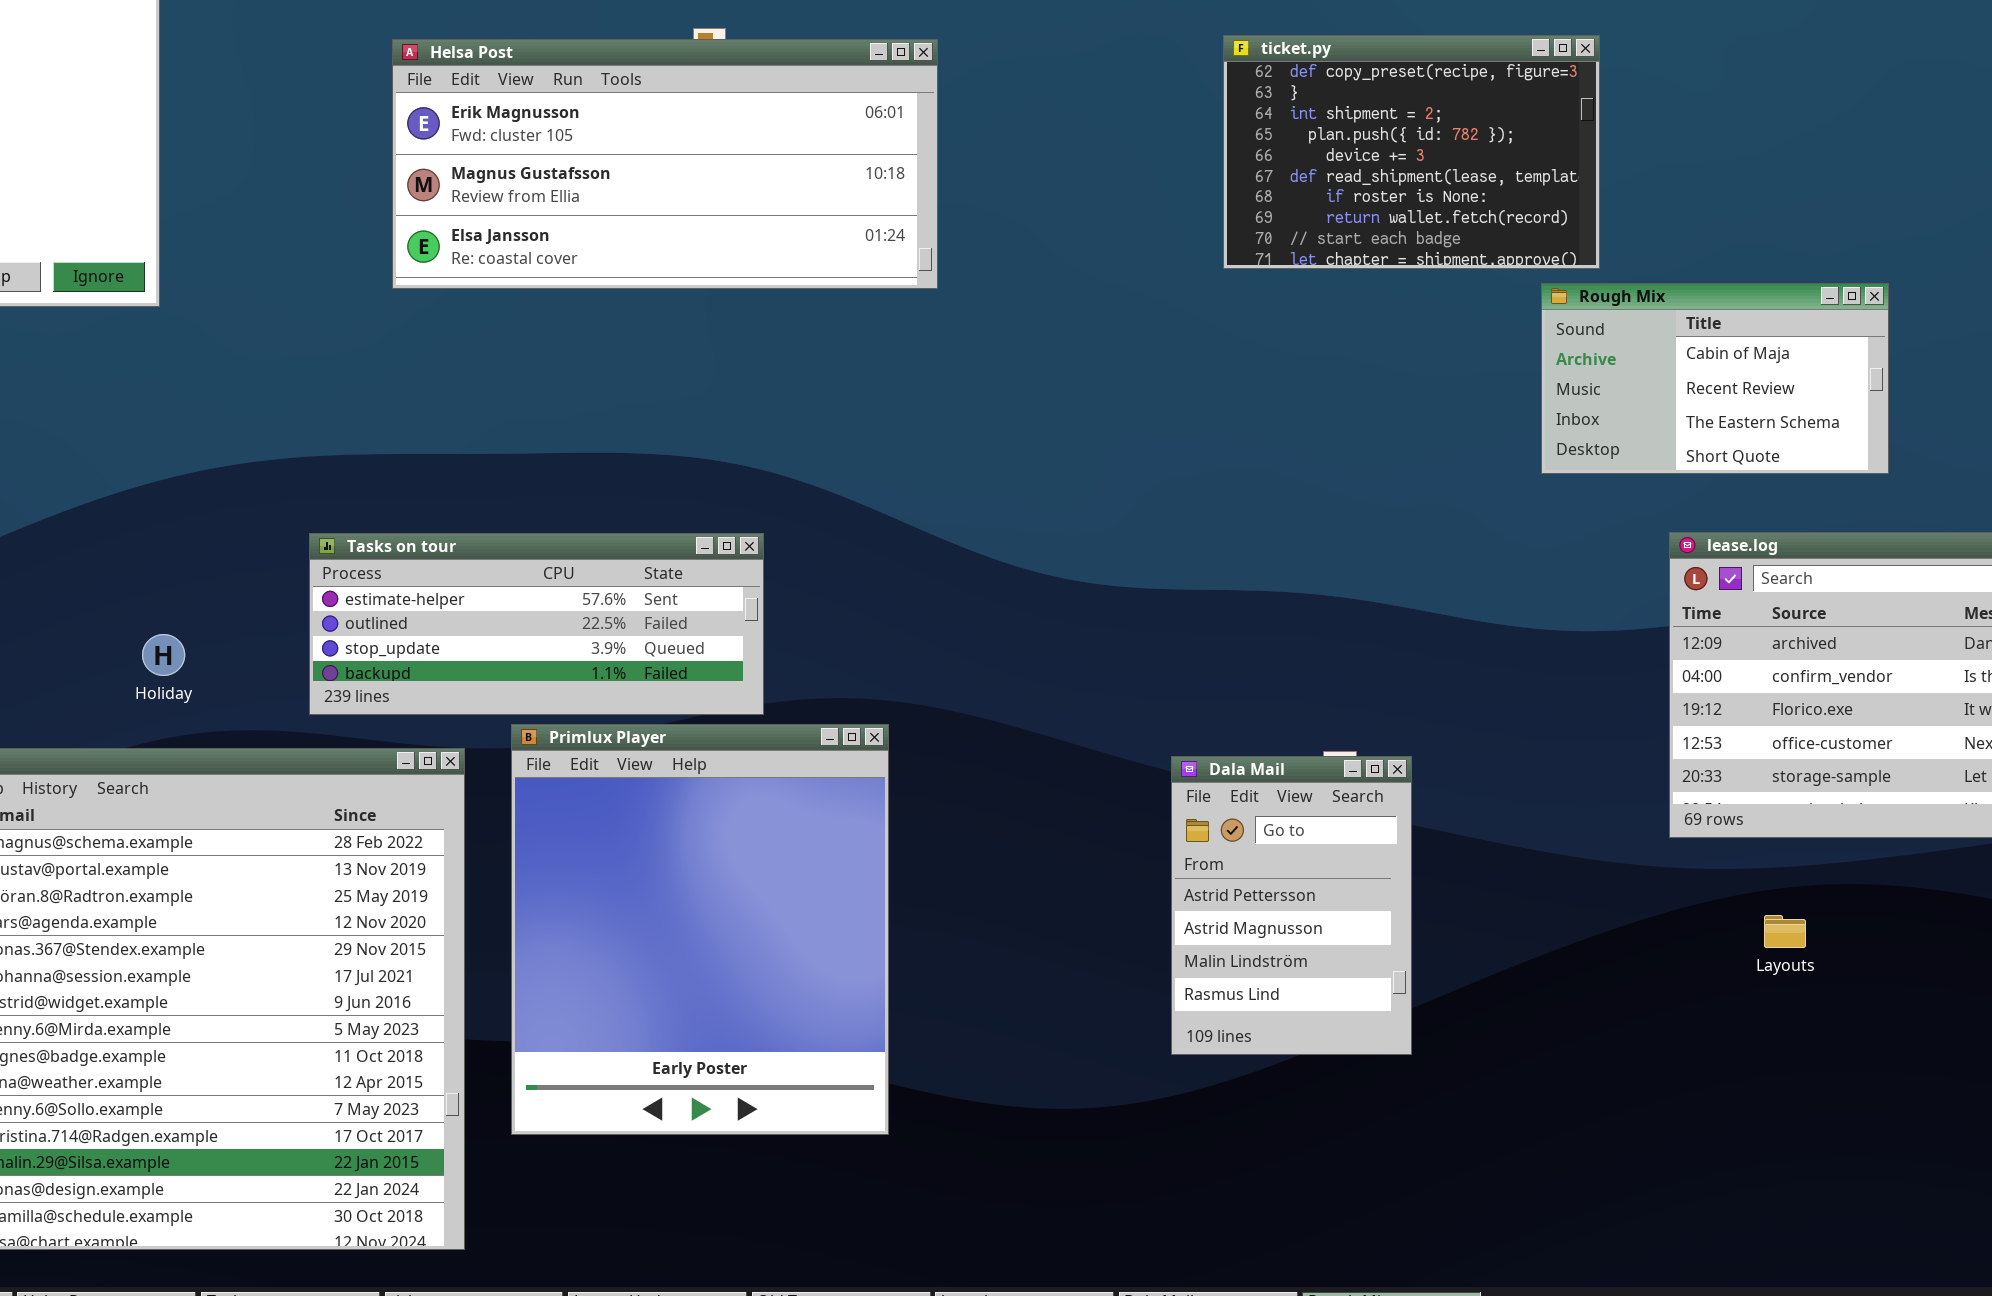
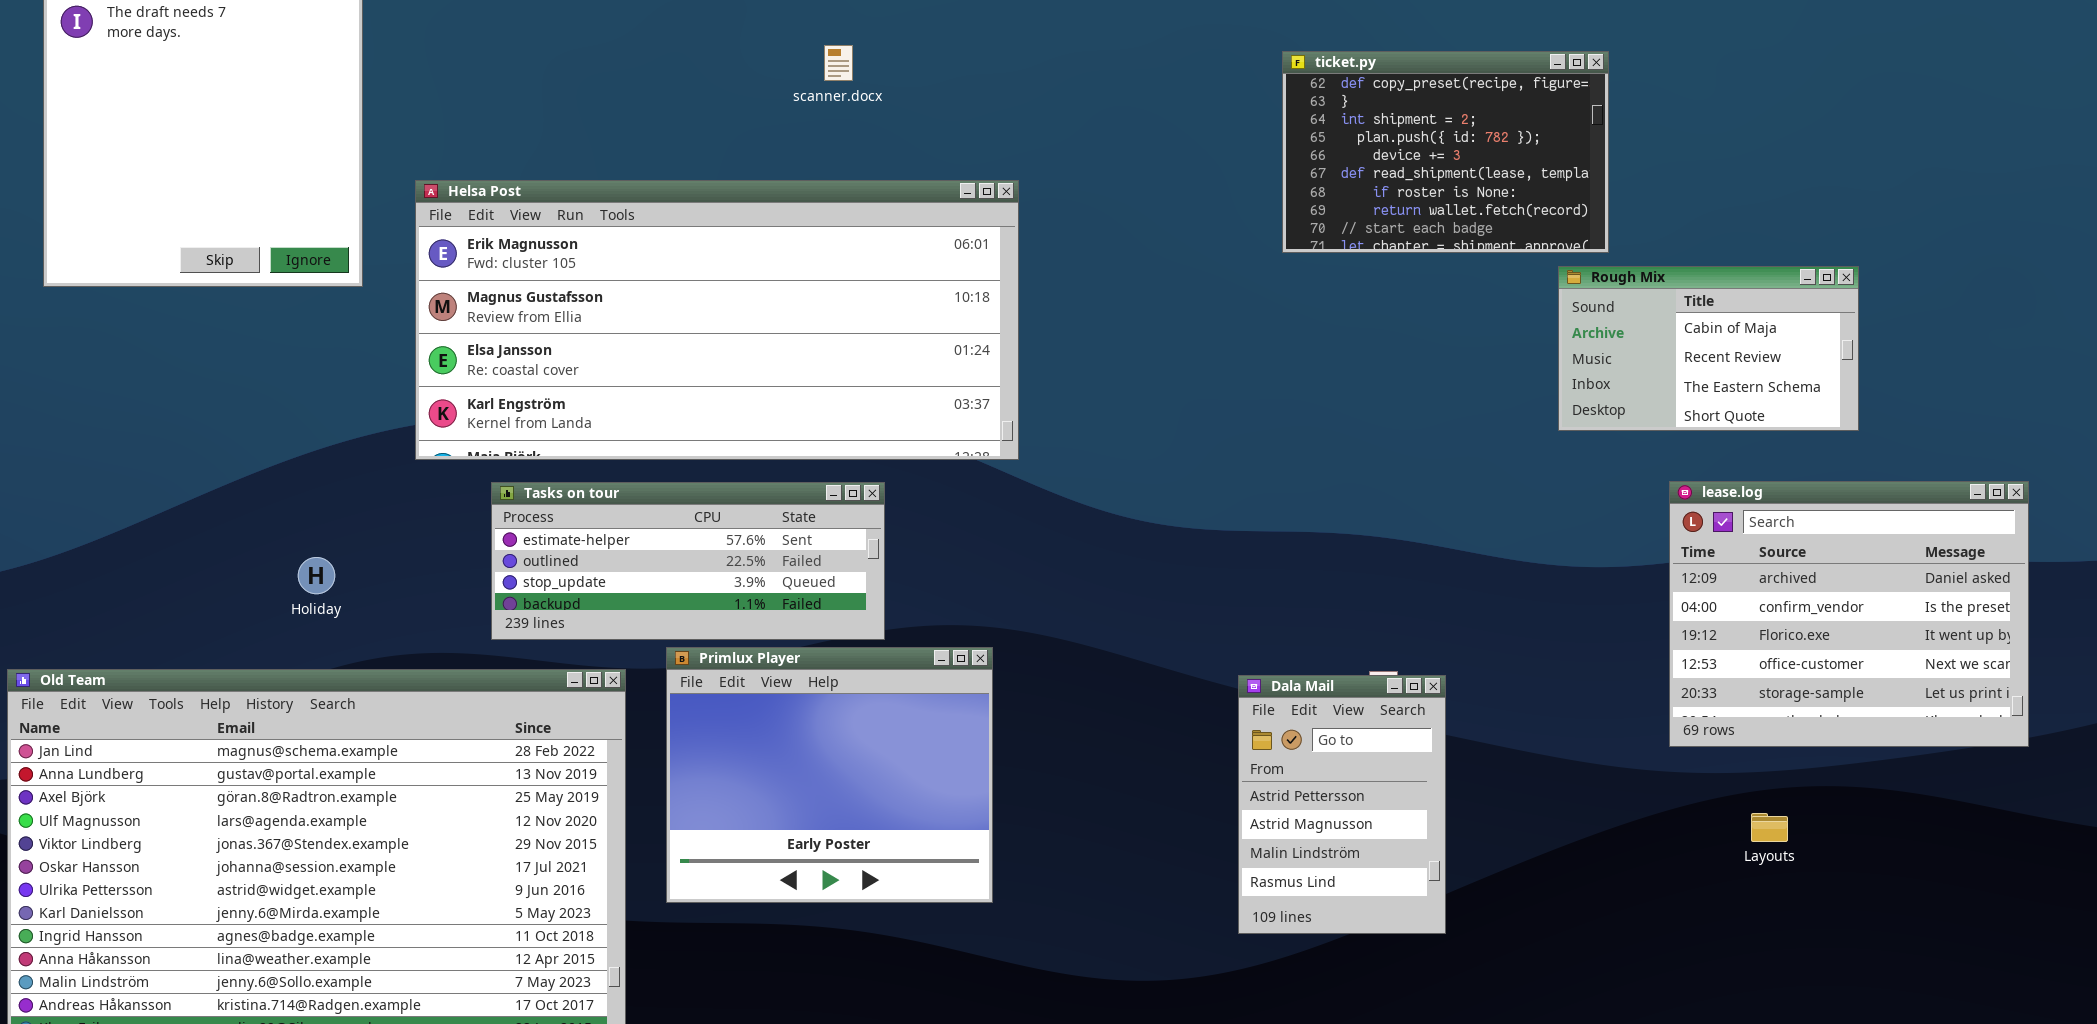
Helsa Post: [392,39,938,289] -> [415,180,1019,460], moved, resized
Holiday: [142,634,185,676] -> [298,557,335,594], moved
Primlux Player: [511,724,889,1135] -> [666,647,993,903], resized

